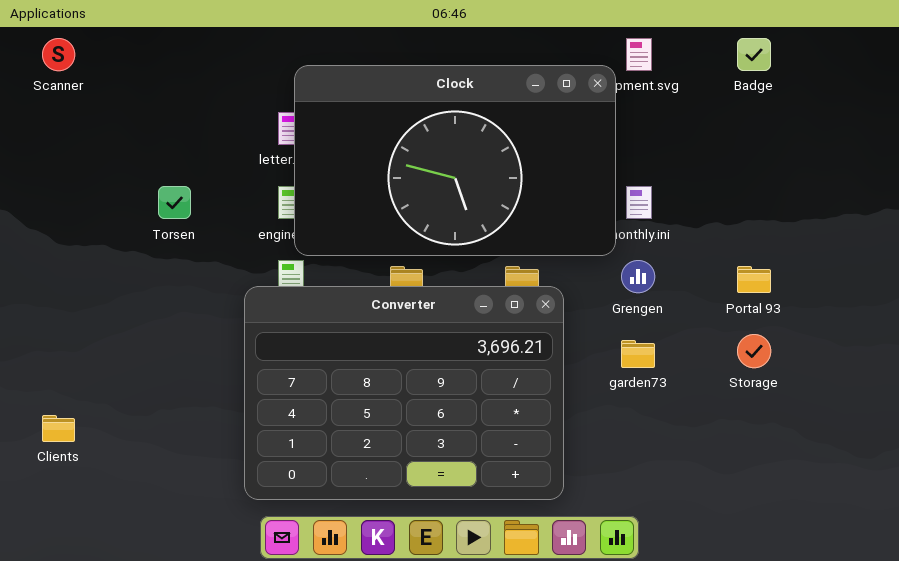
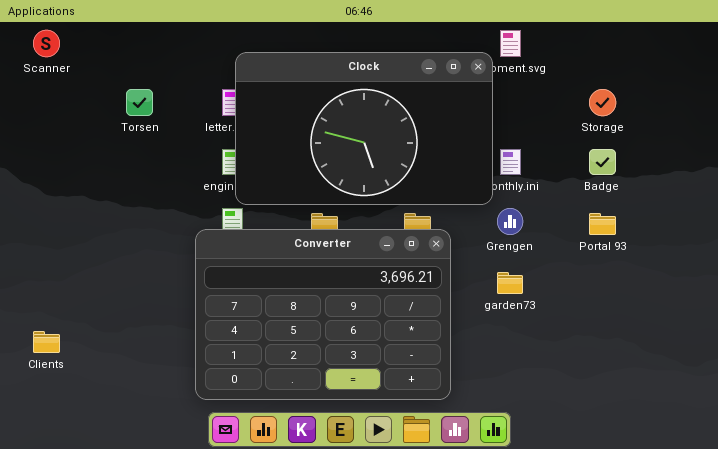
Badge: [737,38,771,71] -> [589,149,616,175], moved
Torsen: [158,186,191,219] -> [126,89,153,116], moved
Storage: [737,334,771,368] -> [589,89,616,116], moved

